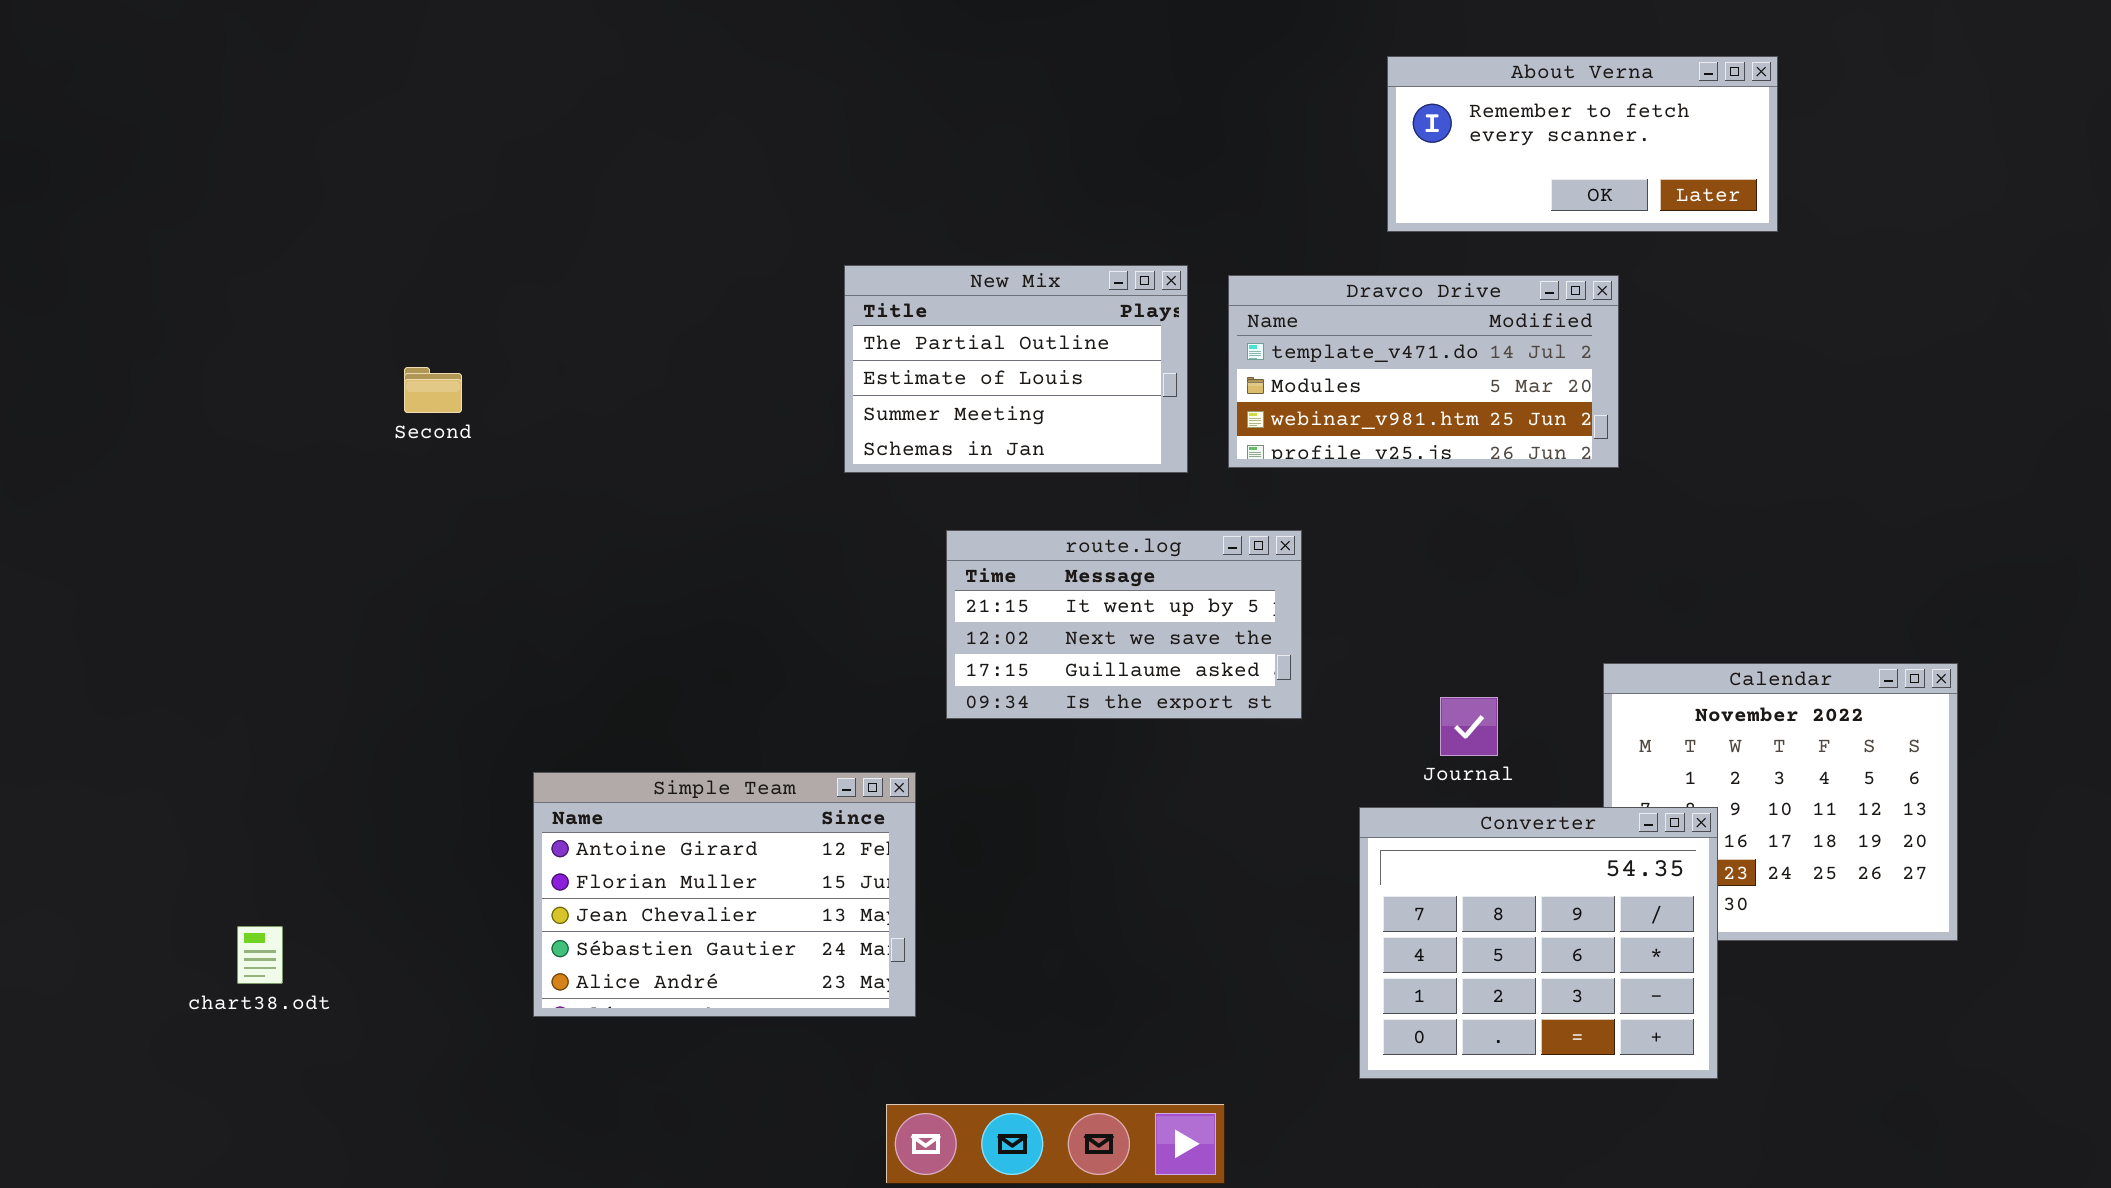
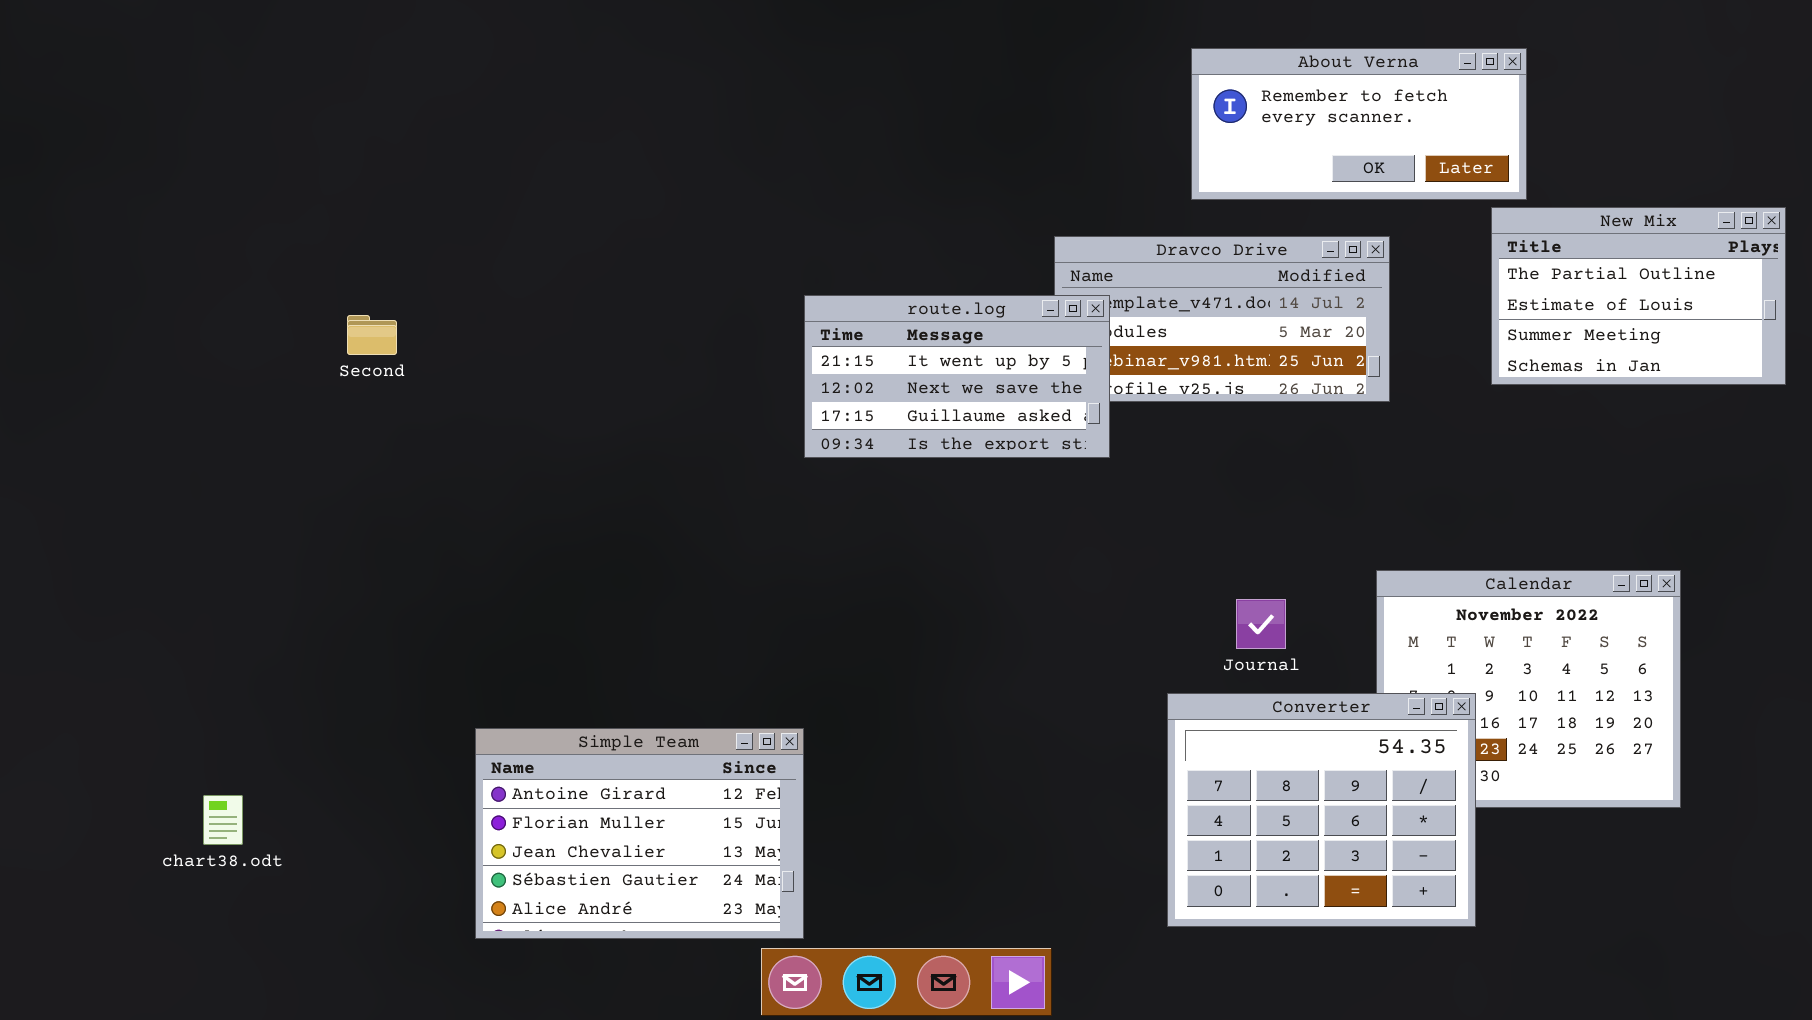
New Mix: [844,265,1188,473] -> [1491,207,1786,385], moved
route.log: [946,530,1302,719] -> [804,295,1110,458], moved
Simple Team: [533,772,916,1017] -> [475,728,804,939], moved

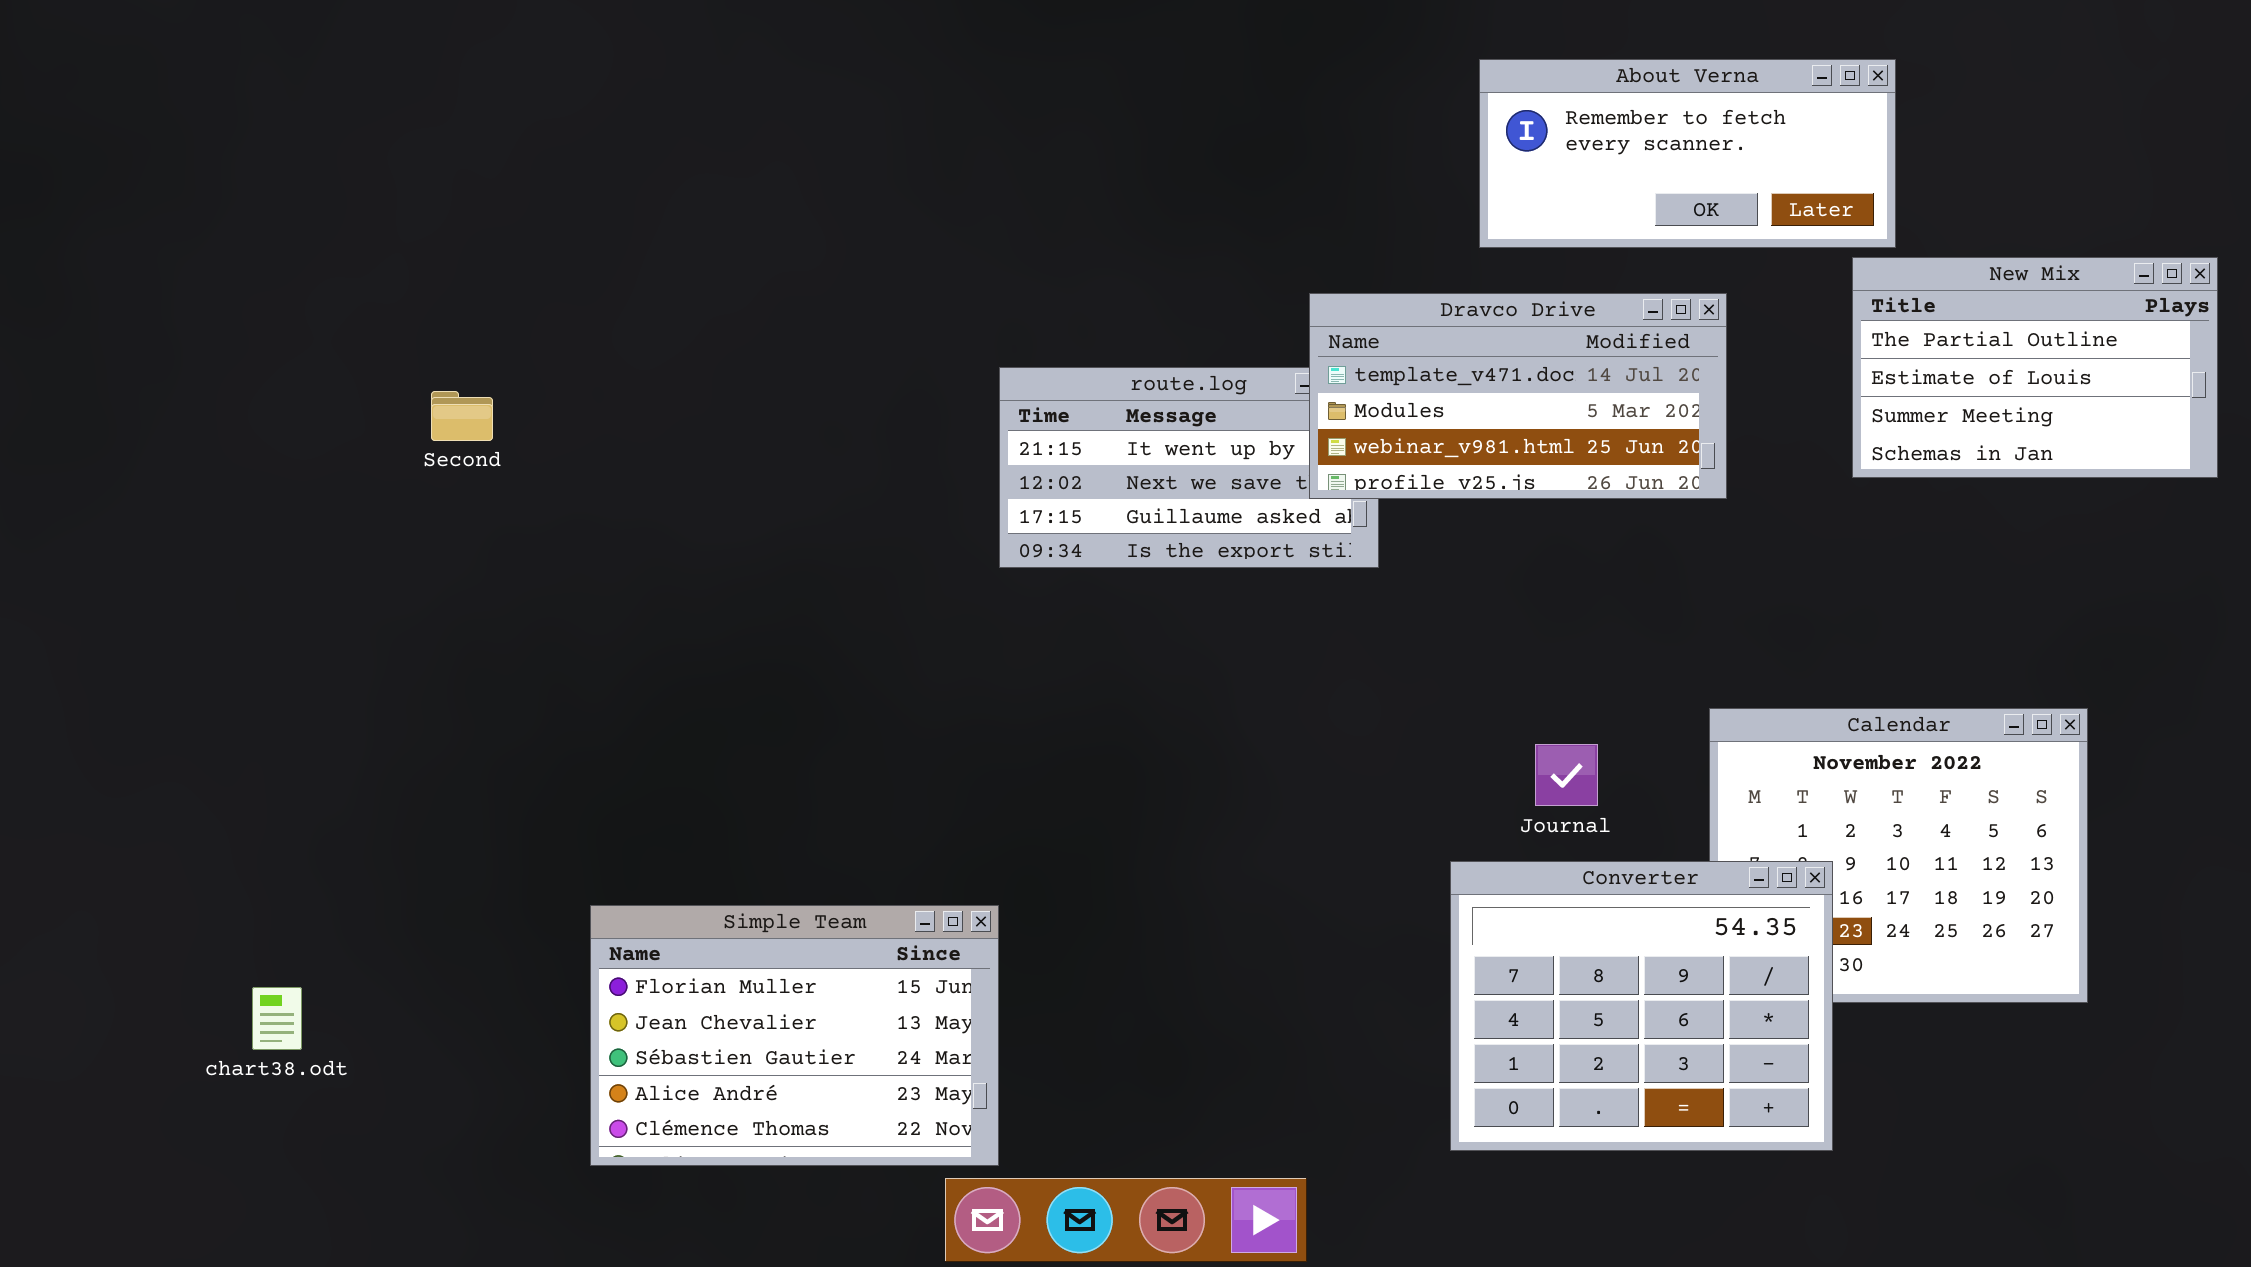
Dravco Drive: [1054,236,1390,402] -> [1309,293,1727,499], raised
Simple Team: [475,728,804,939] -> [590,905,999,1166], scrolled down 1 row

